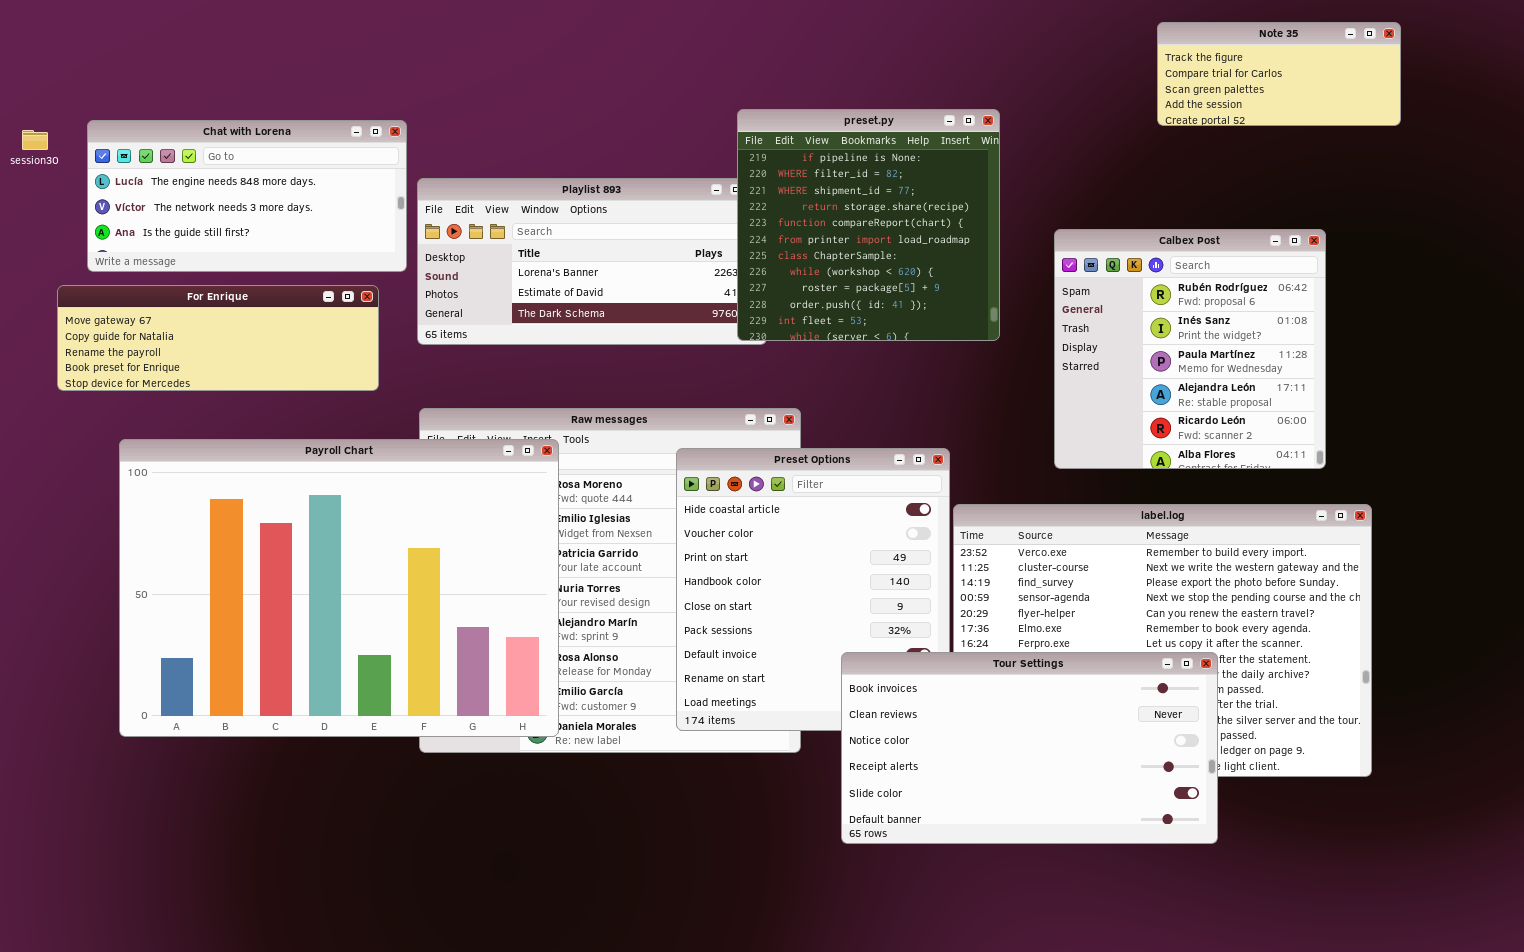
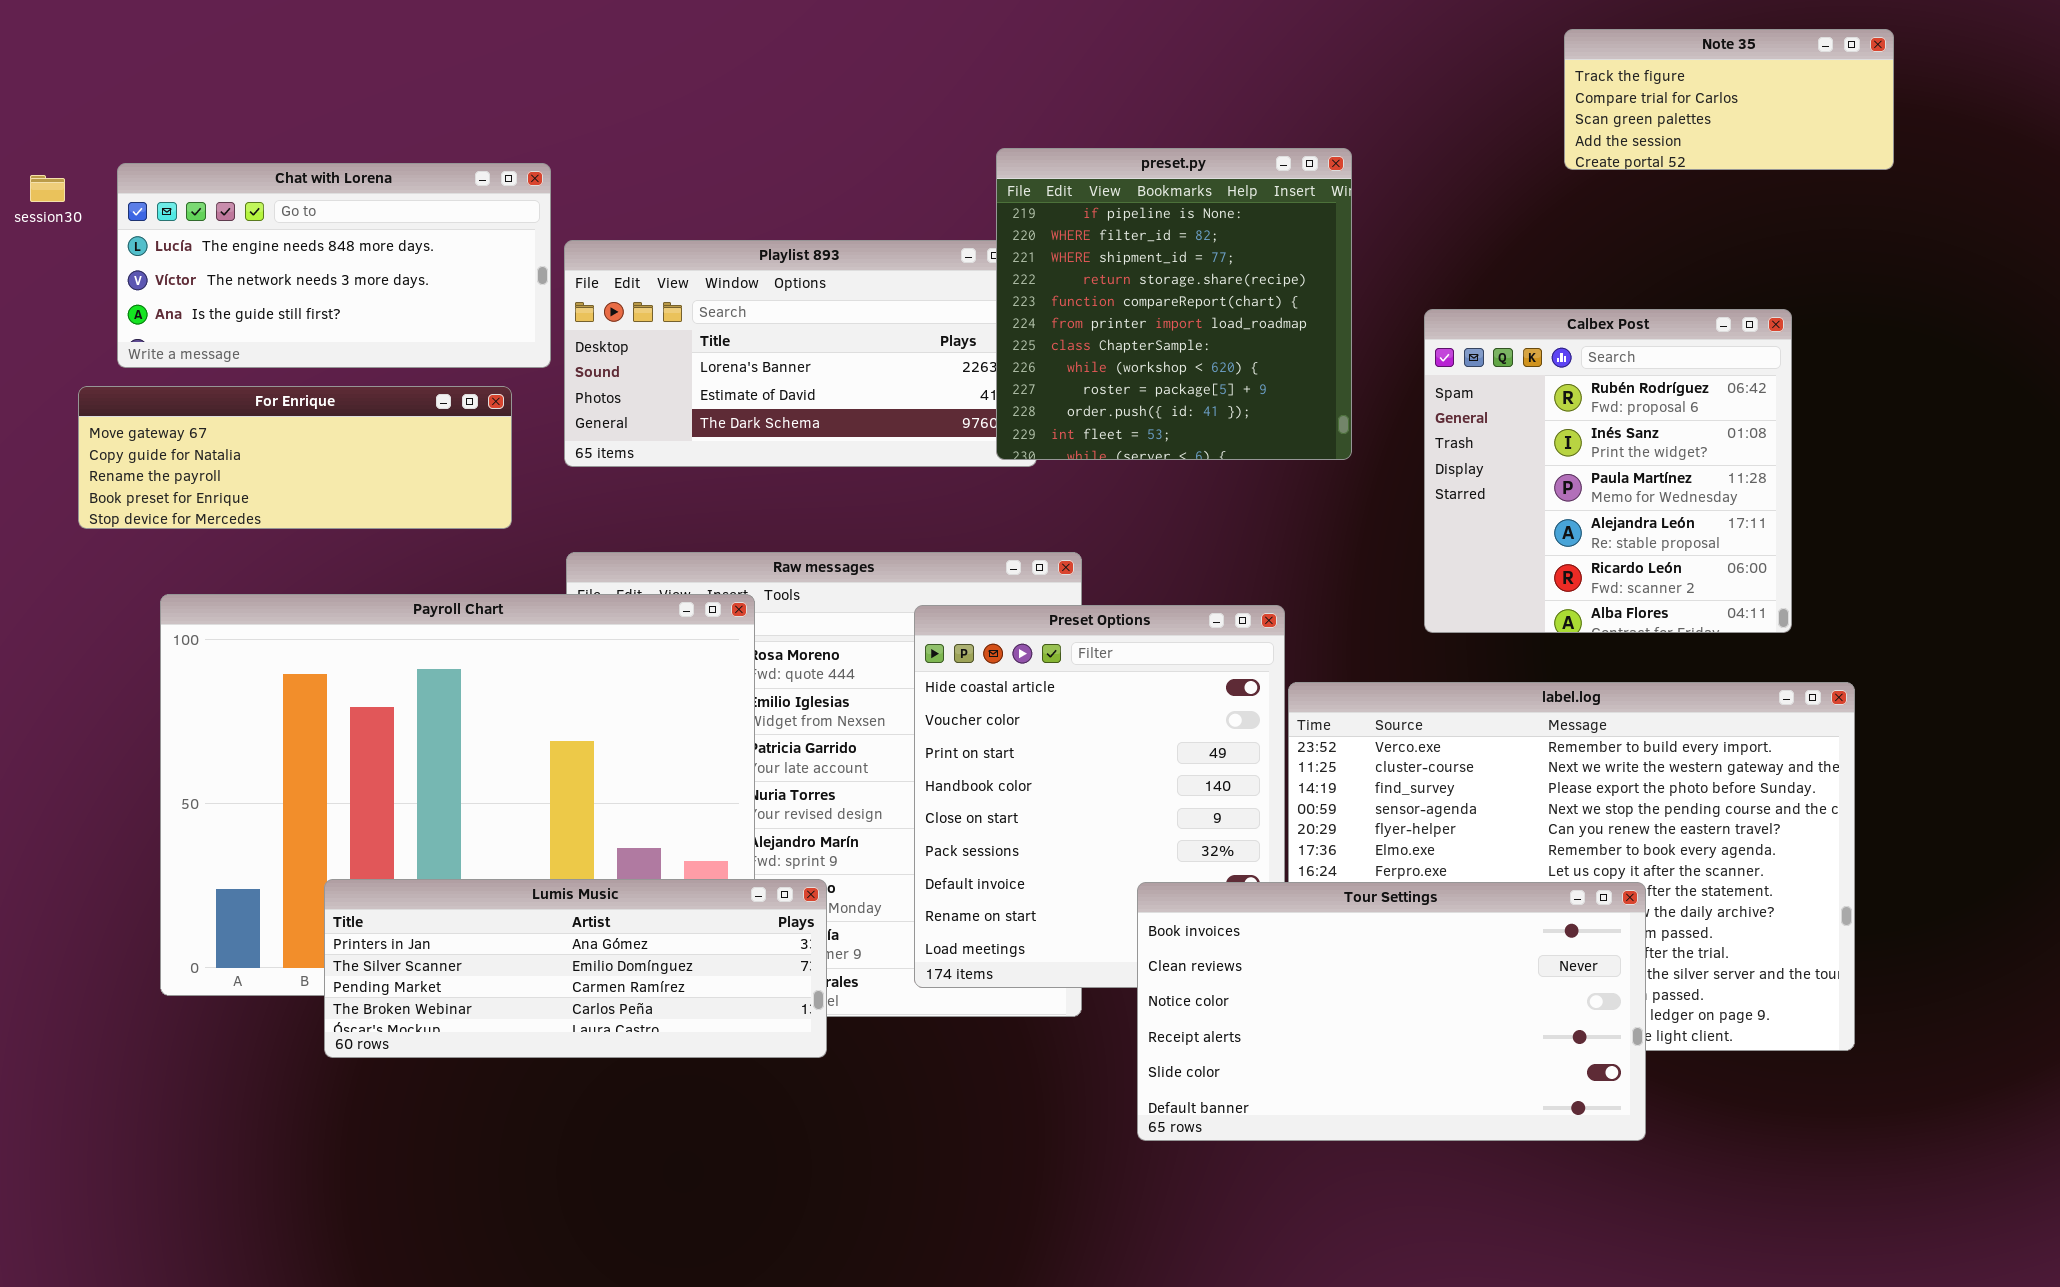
Lumis Music: none -> [324,879,827,1058], opened

